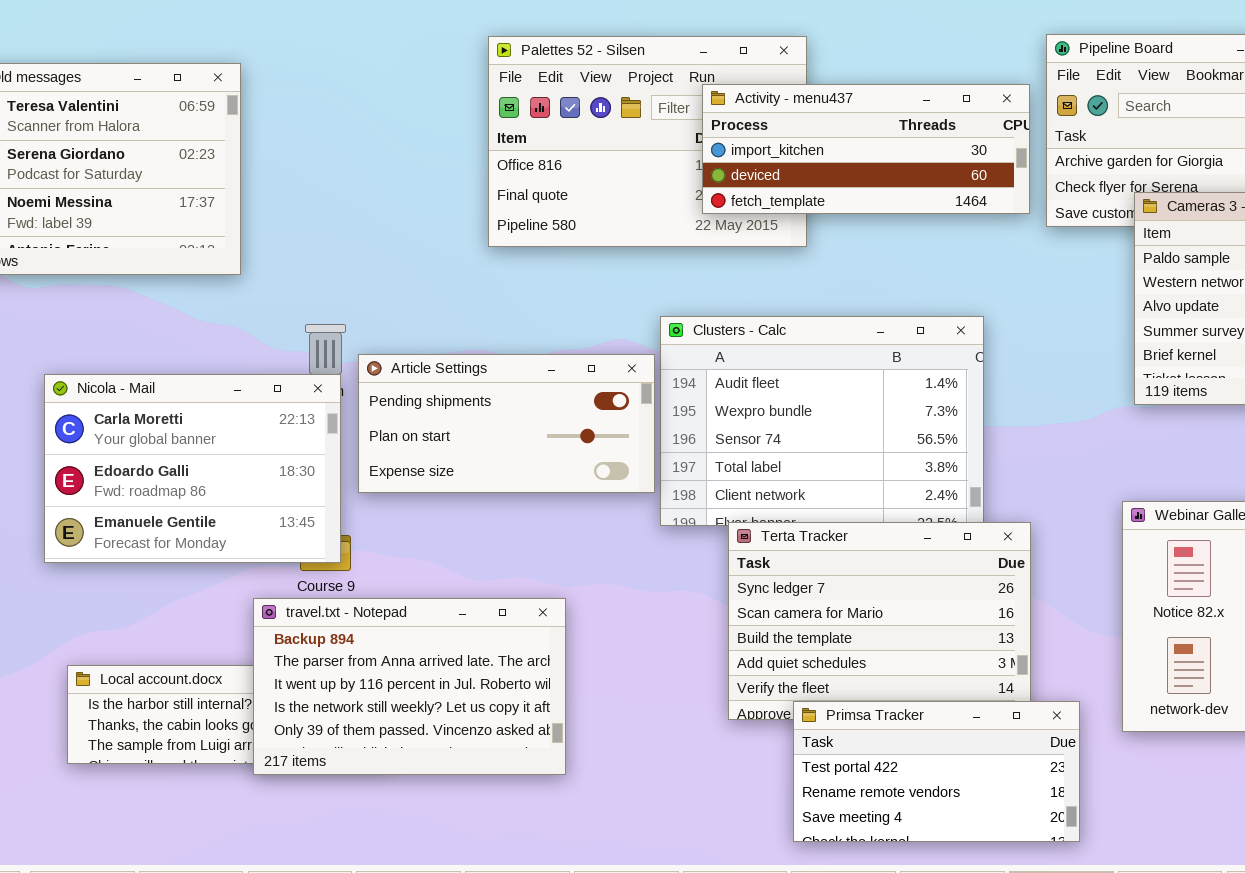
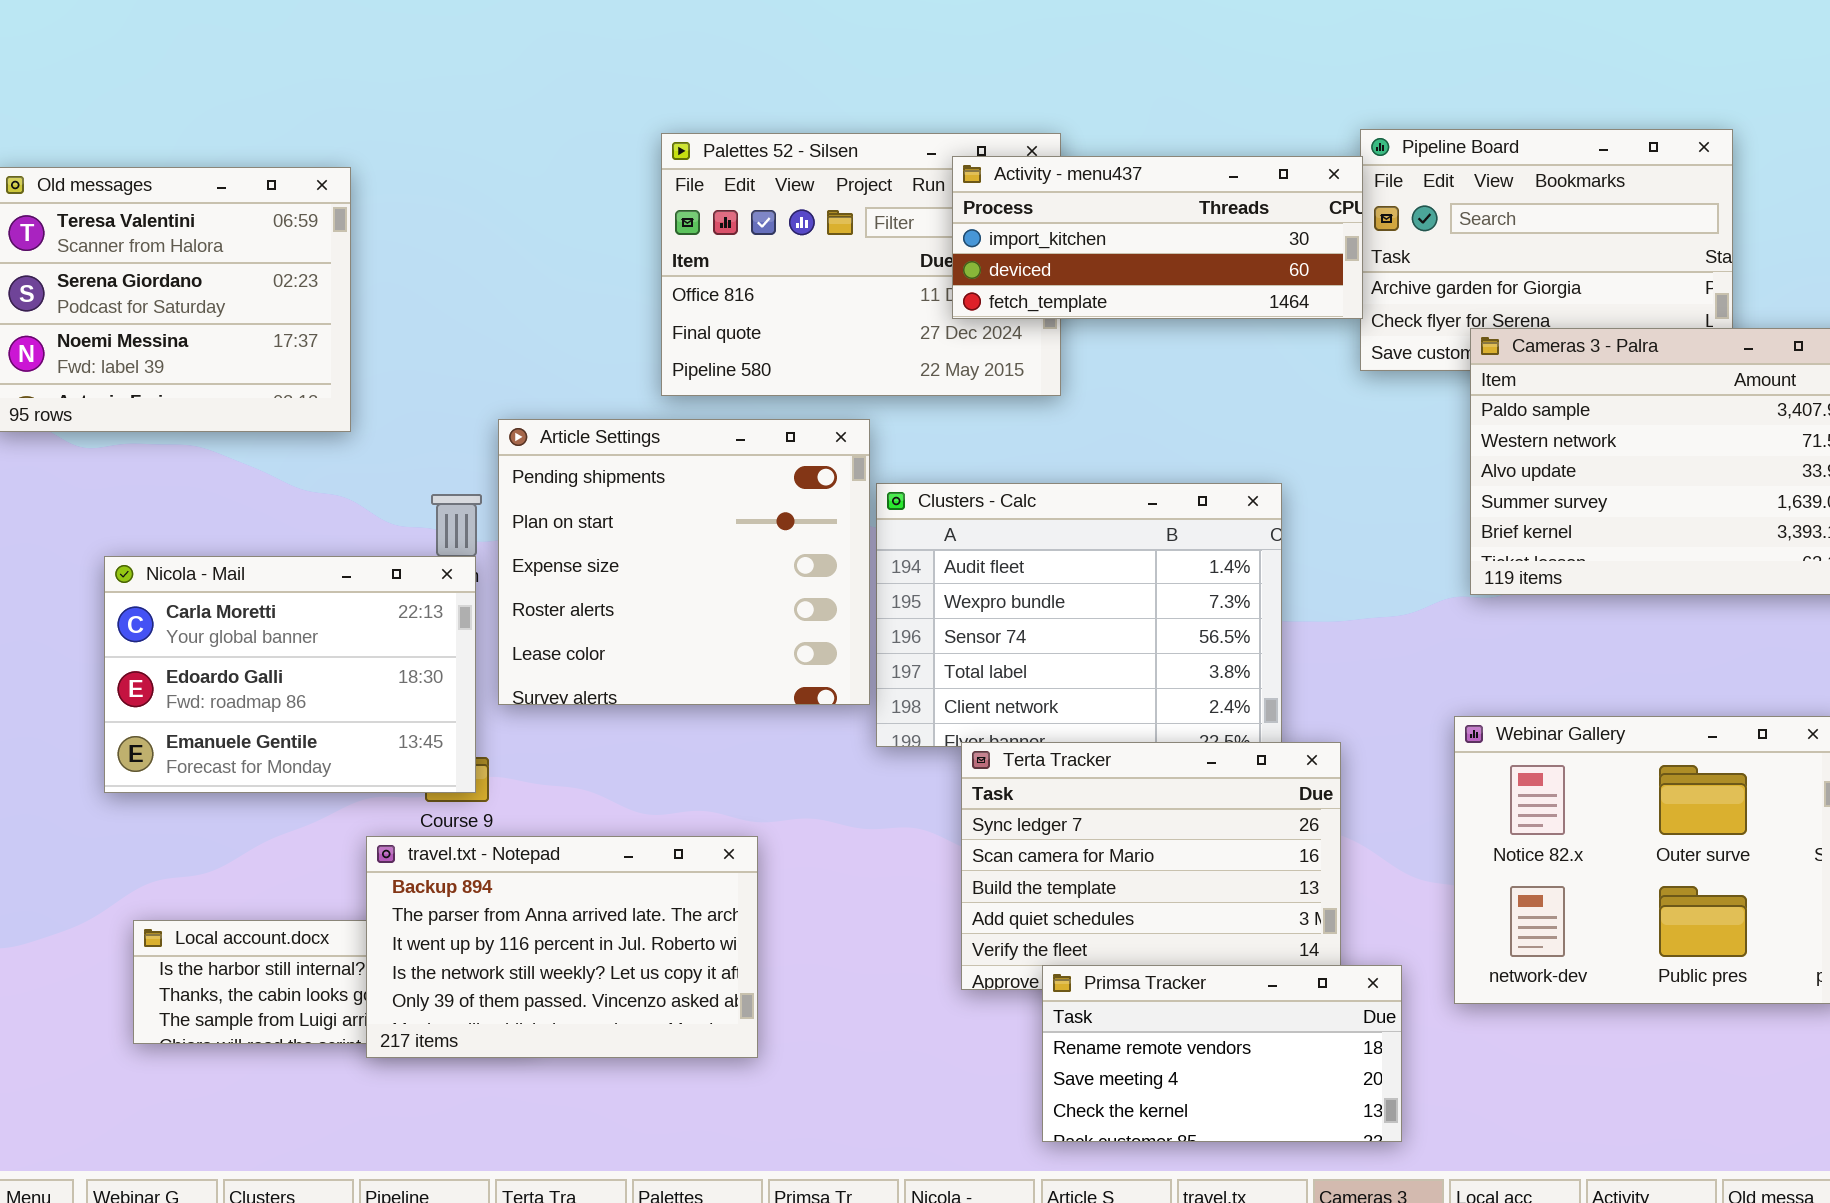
Activity - menu437: [702,84,1030,214] -> [952,156,1363,319], moved
Article Settings: [358,354,655,493] -> [498,419,870,705], resized
Primsa Tracker: [793,701,1080,842] -> [1042,965,1402,1142], scrolled down 1 row

